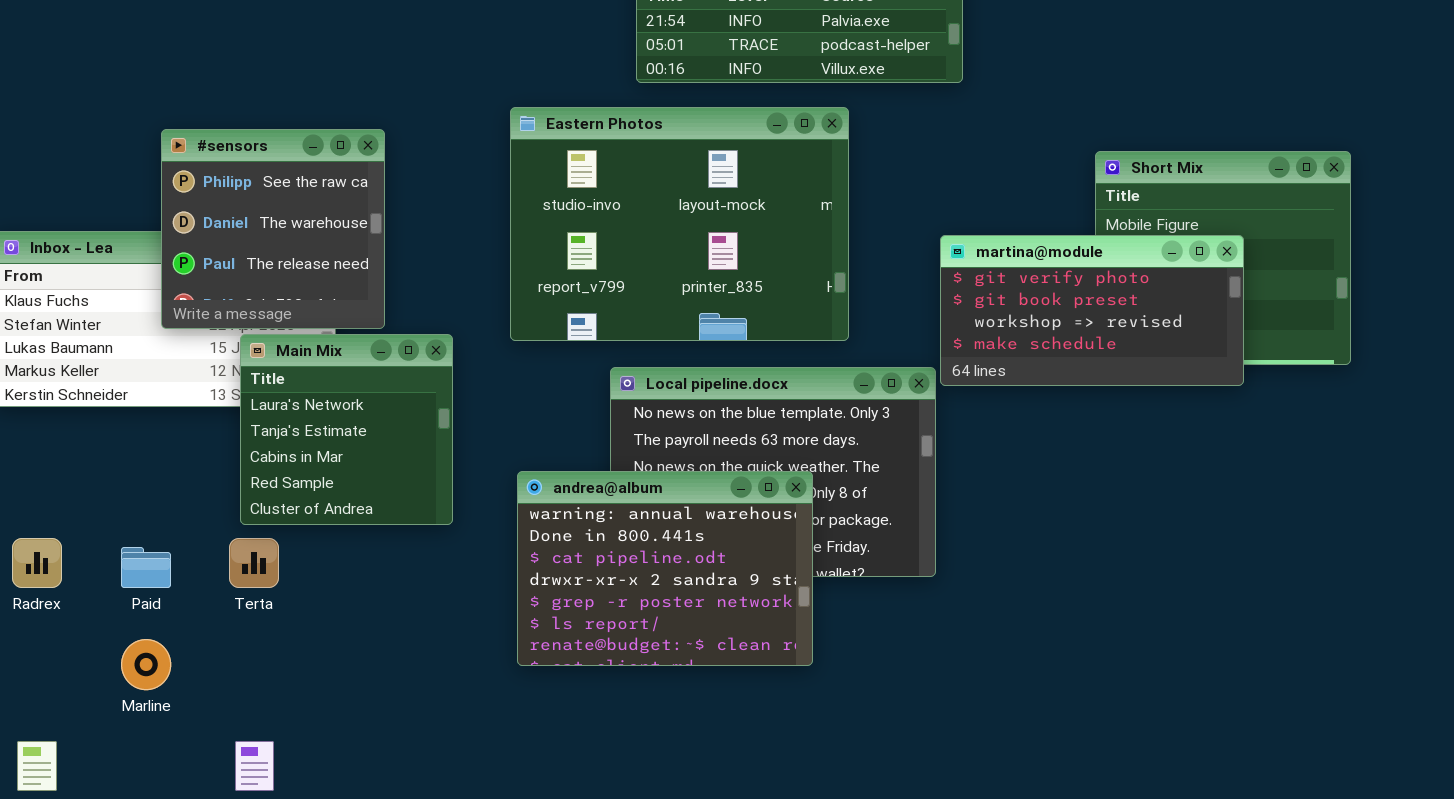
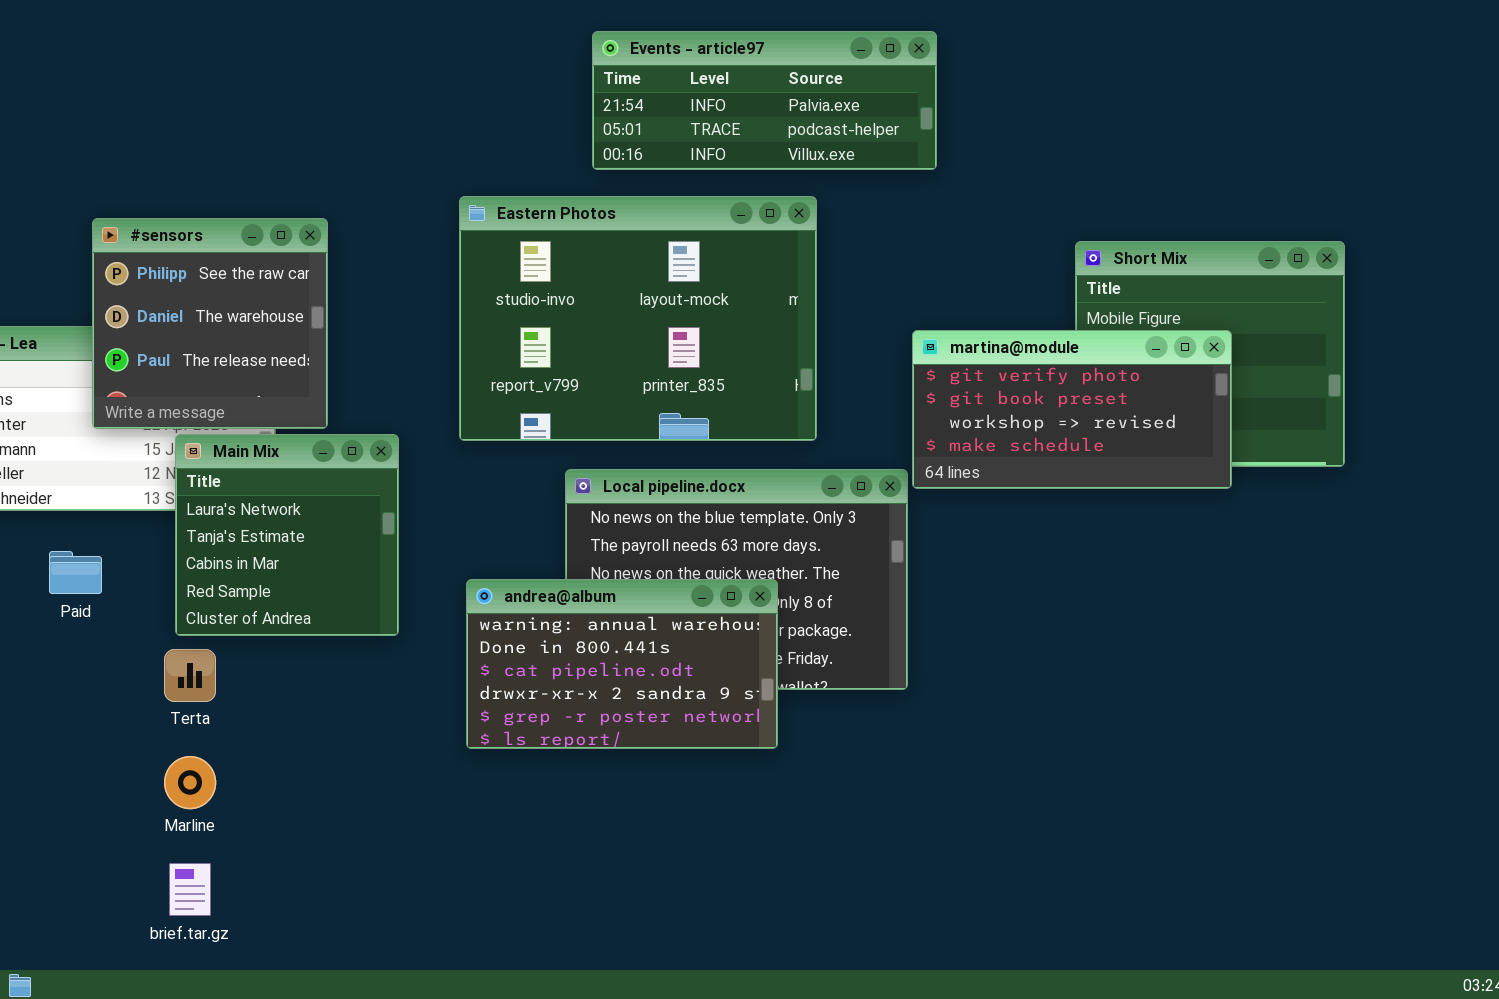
andrea@album: [517,471,813,666] -> [466,579,778,749], resized
Paid: [121,547,171,588] -> [49,551,102,594], moved
Marline: [121,639,171,690] -> [164,756,216,809], moved

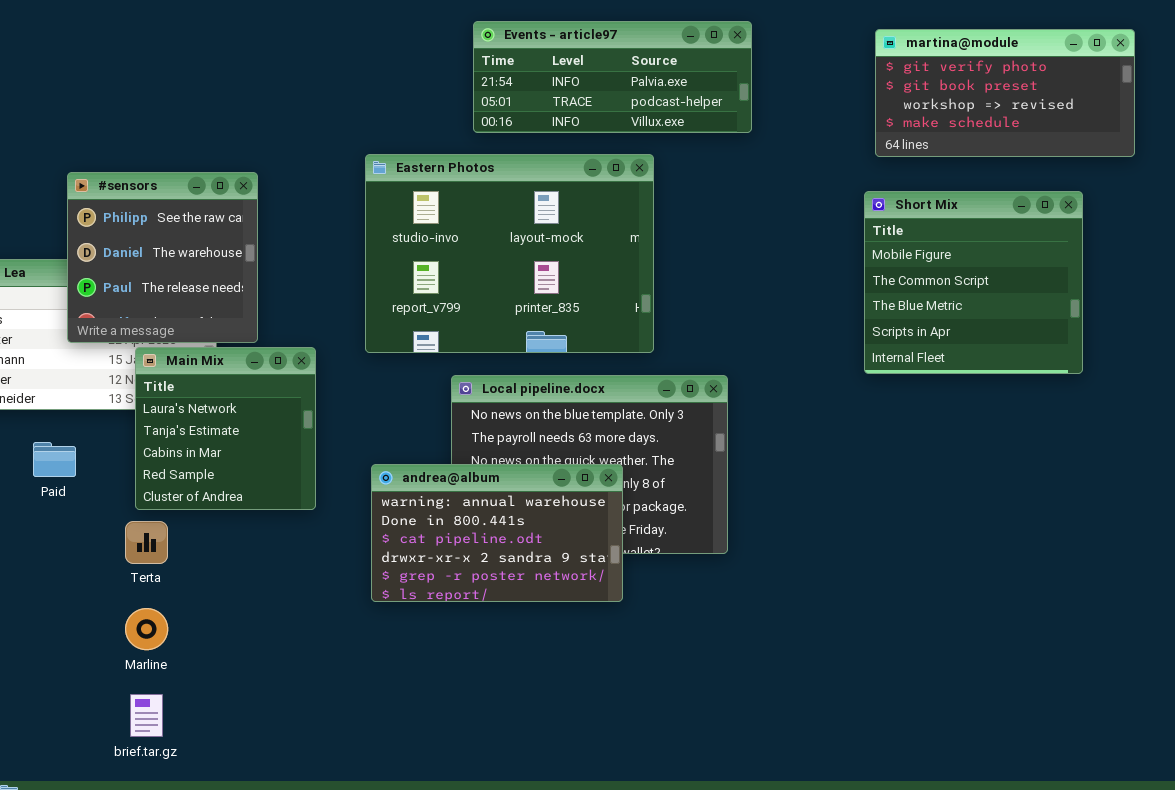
martina@module: [912,330,1232,489] -> [875,29,1135,157], moved

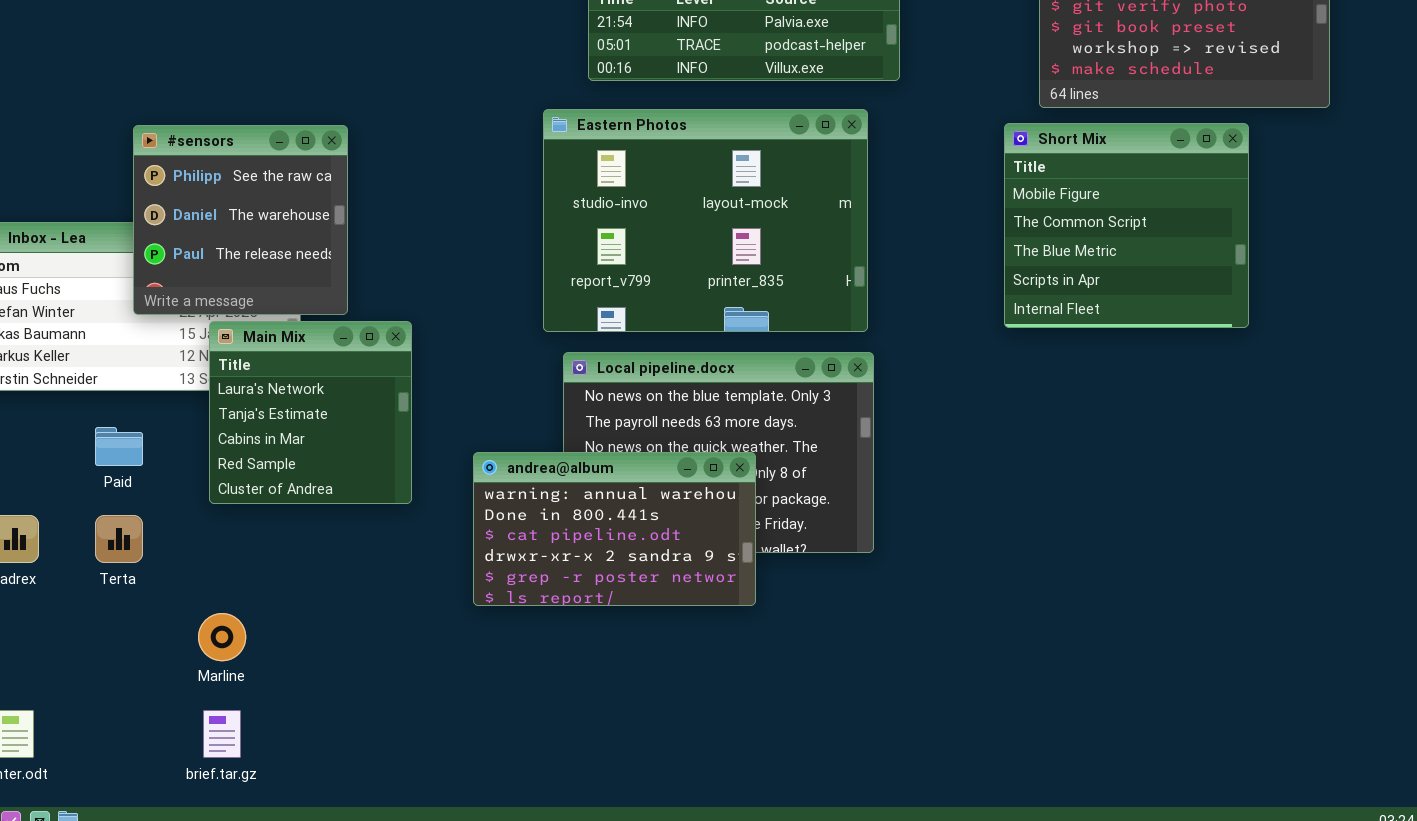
Eastern Photos: [365,154,654,353] -> [543,109,868,332], moved
Short Mix: [864,191,1083,374] -> [1004,123,1249,328], moved
Terta: [125,521,168,564] -> [95,515,143,563], moved

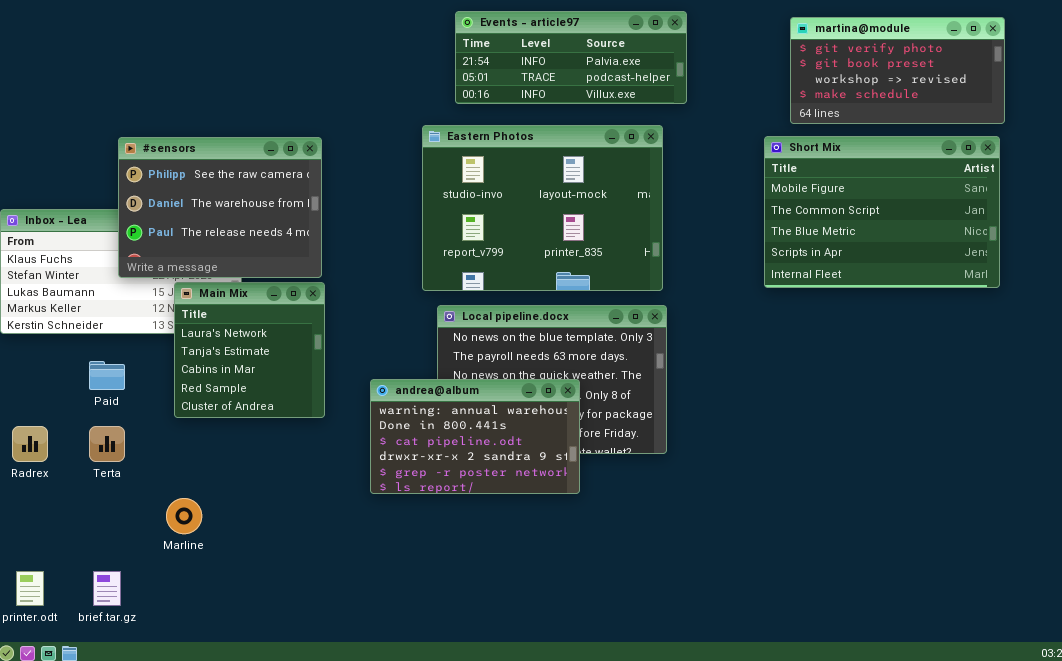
Short Mix: [1004,123,1249,328] -> [764,136,1000,288], resized
#sensors: [133,125,348,315] -> [118,137,322,278], resized
brief.tar.gz: [203,710,241,758] -> [93,571,121,606], moved

